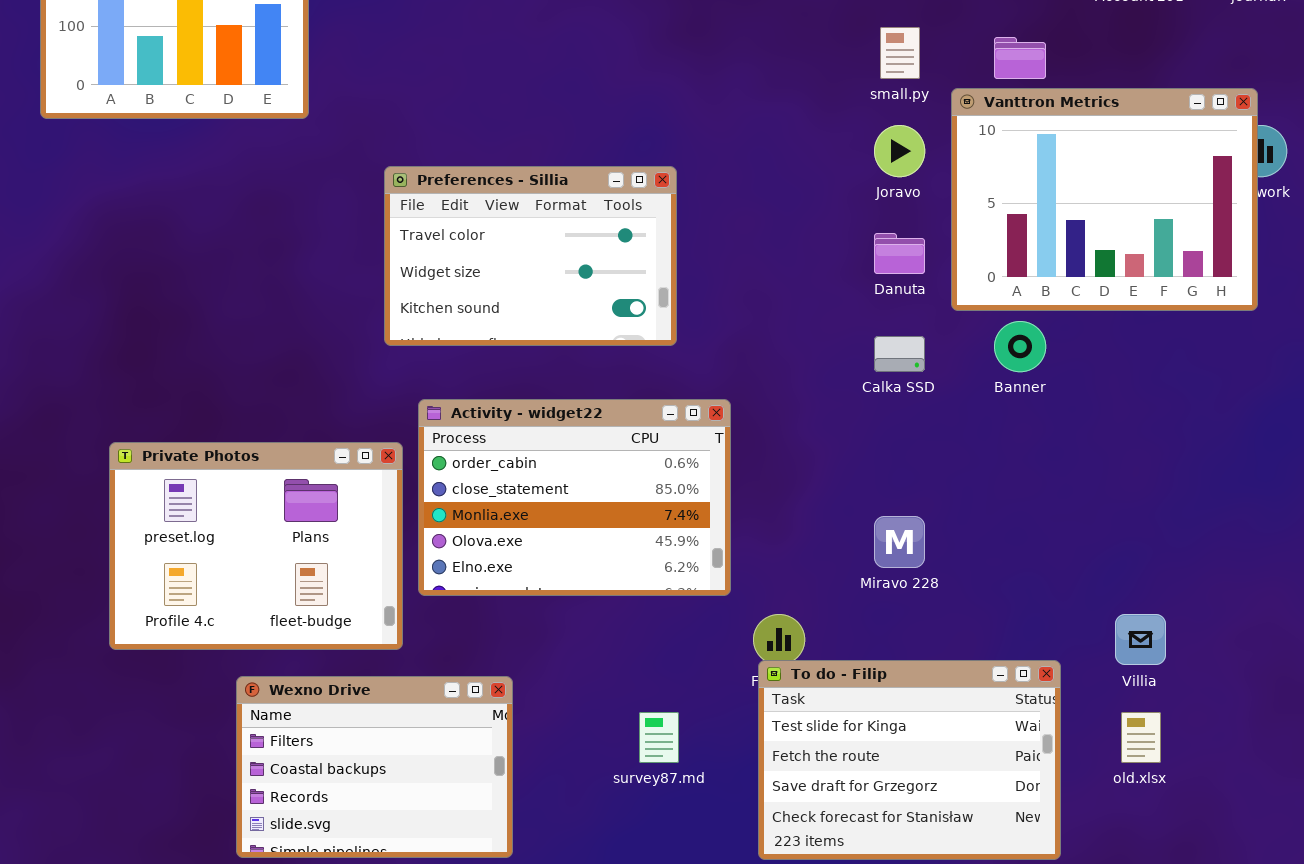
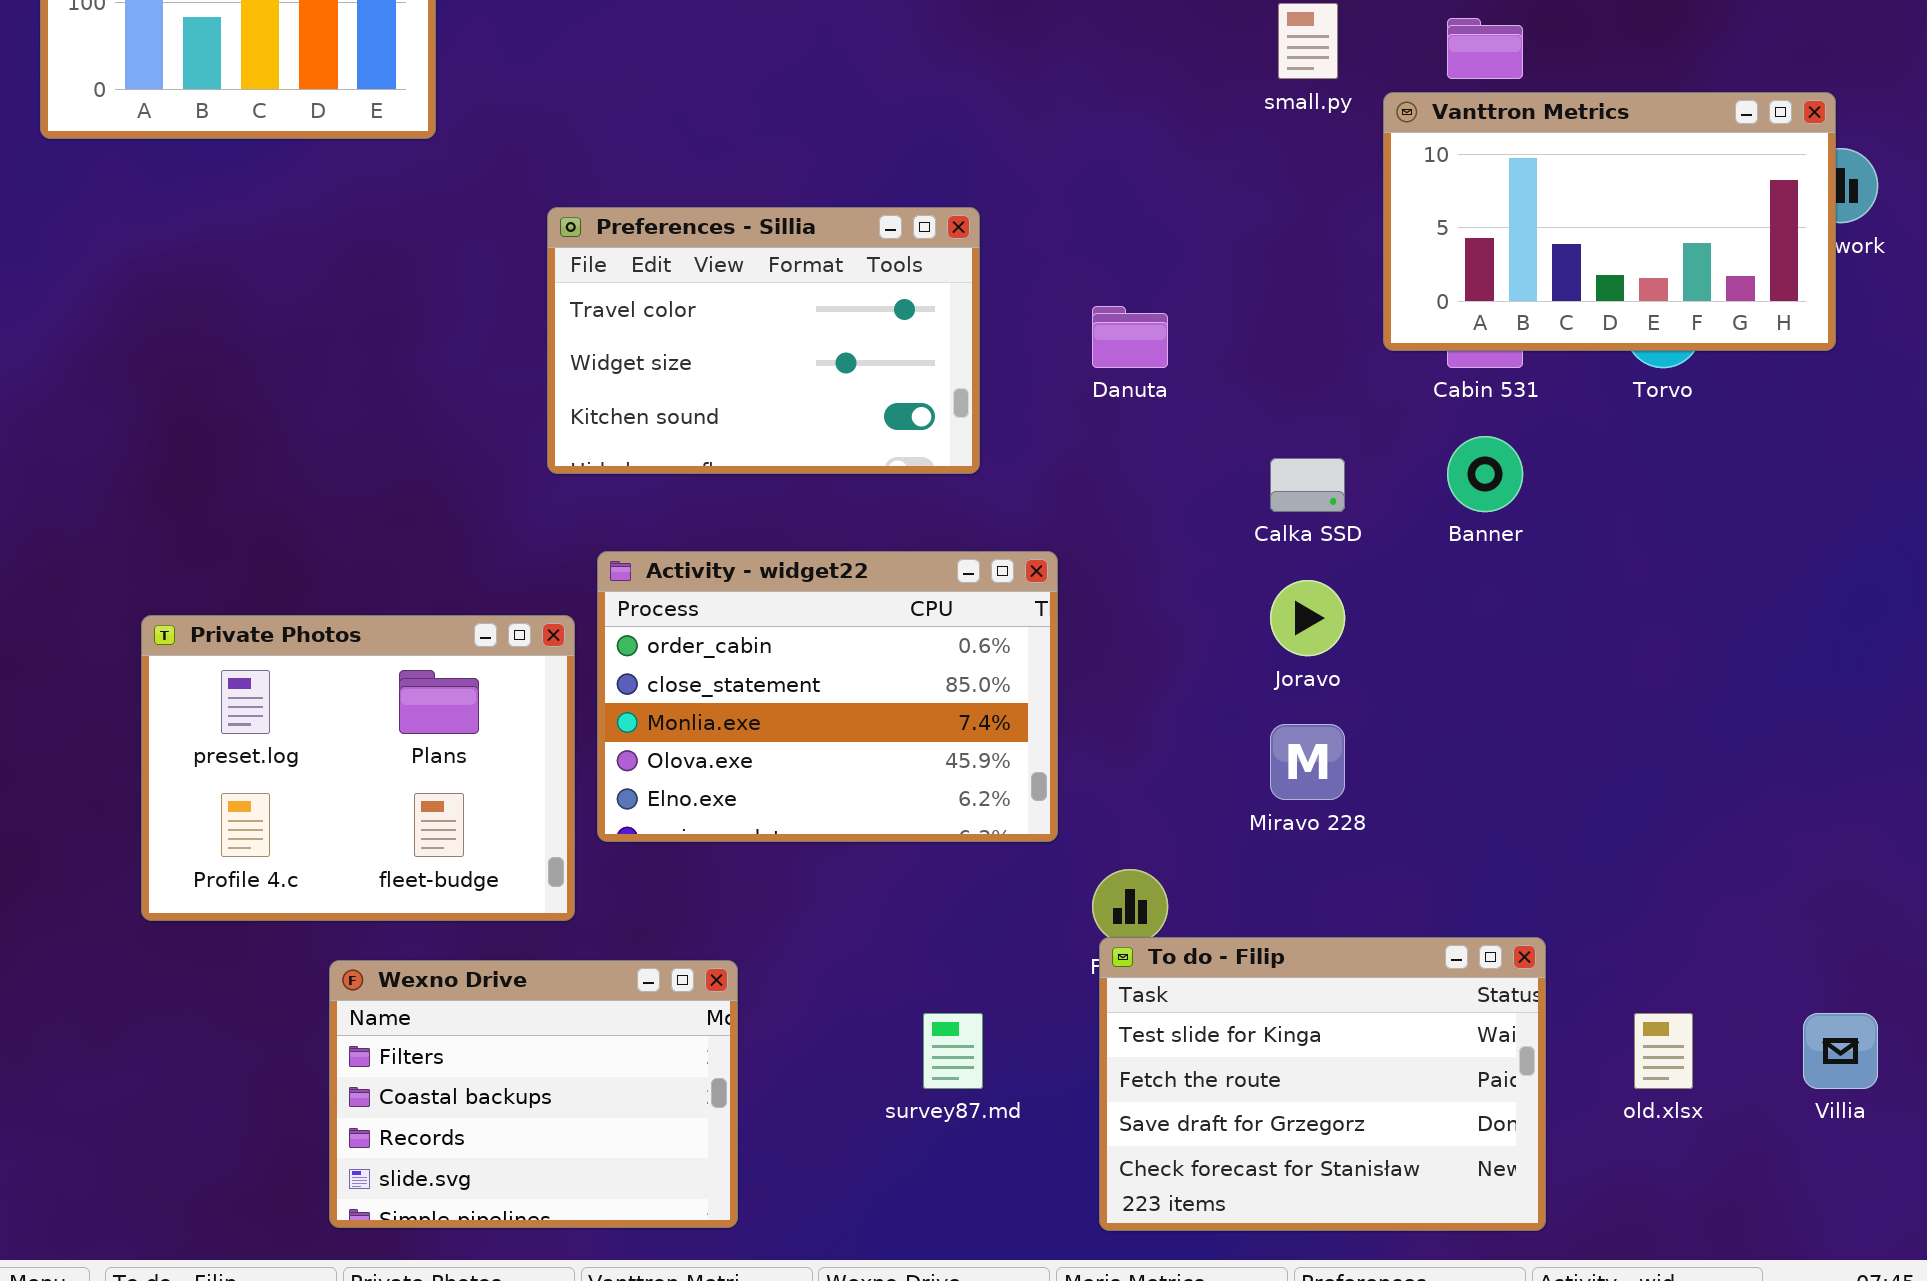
Vanttron Metrics: [951,88,1258,311] -> [1383,92,1836,351], resized
Joravo: [874,125,925,177] -> [1270,580,1345,656], moved
Danuta: [874,233,925,274] -> [1092,306,1168,368], moved
Villia: [1115,614,1166,665] -> [1803,1013,1878,1089], moved

